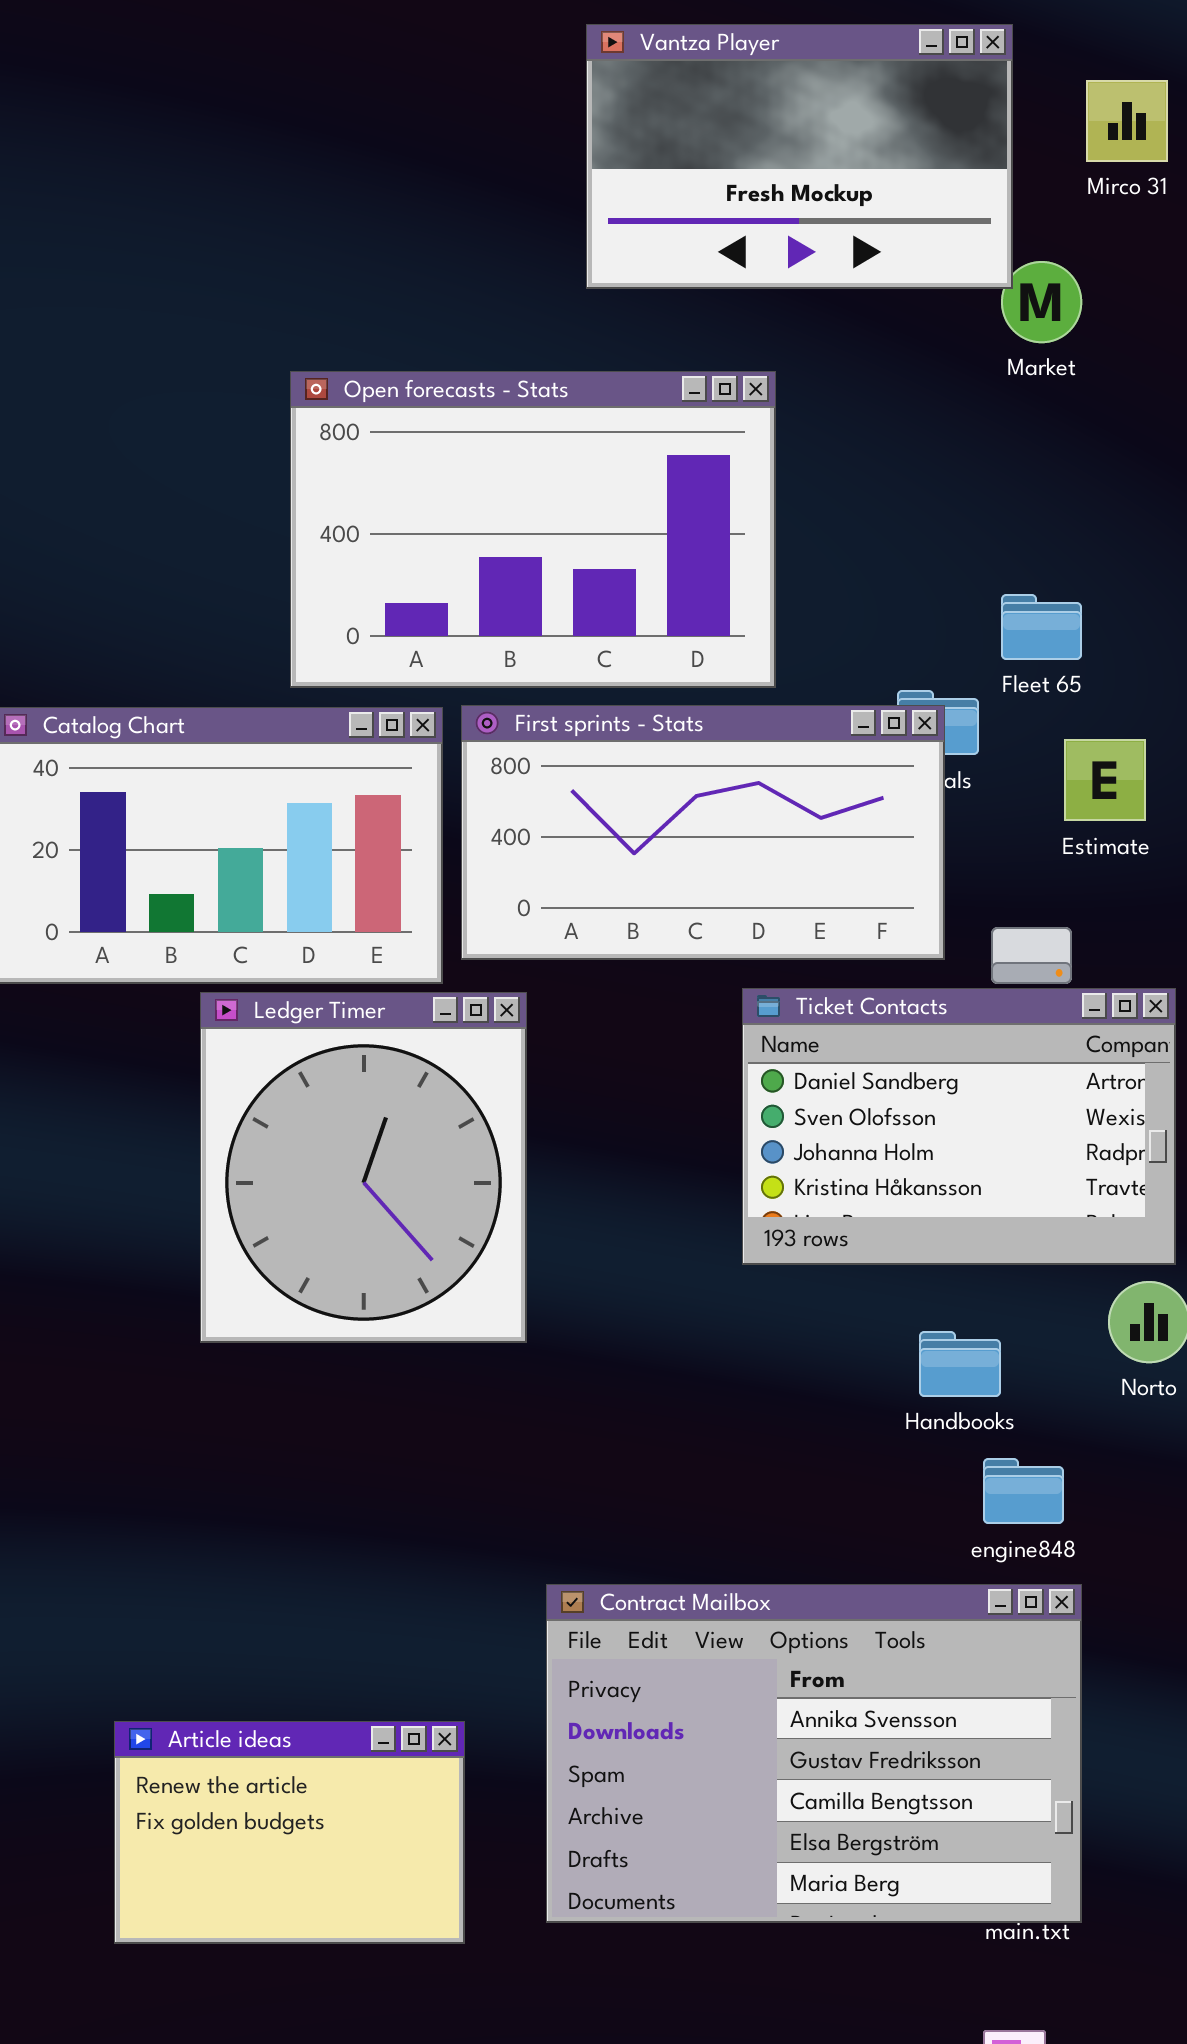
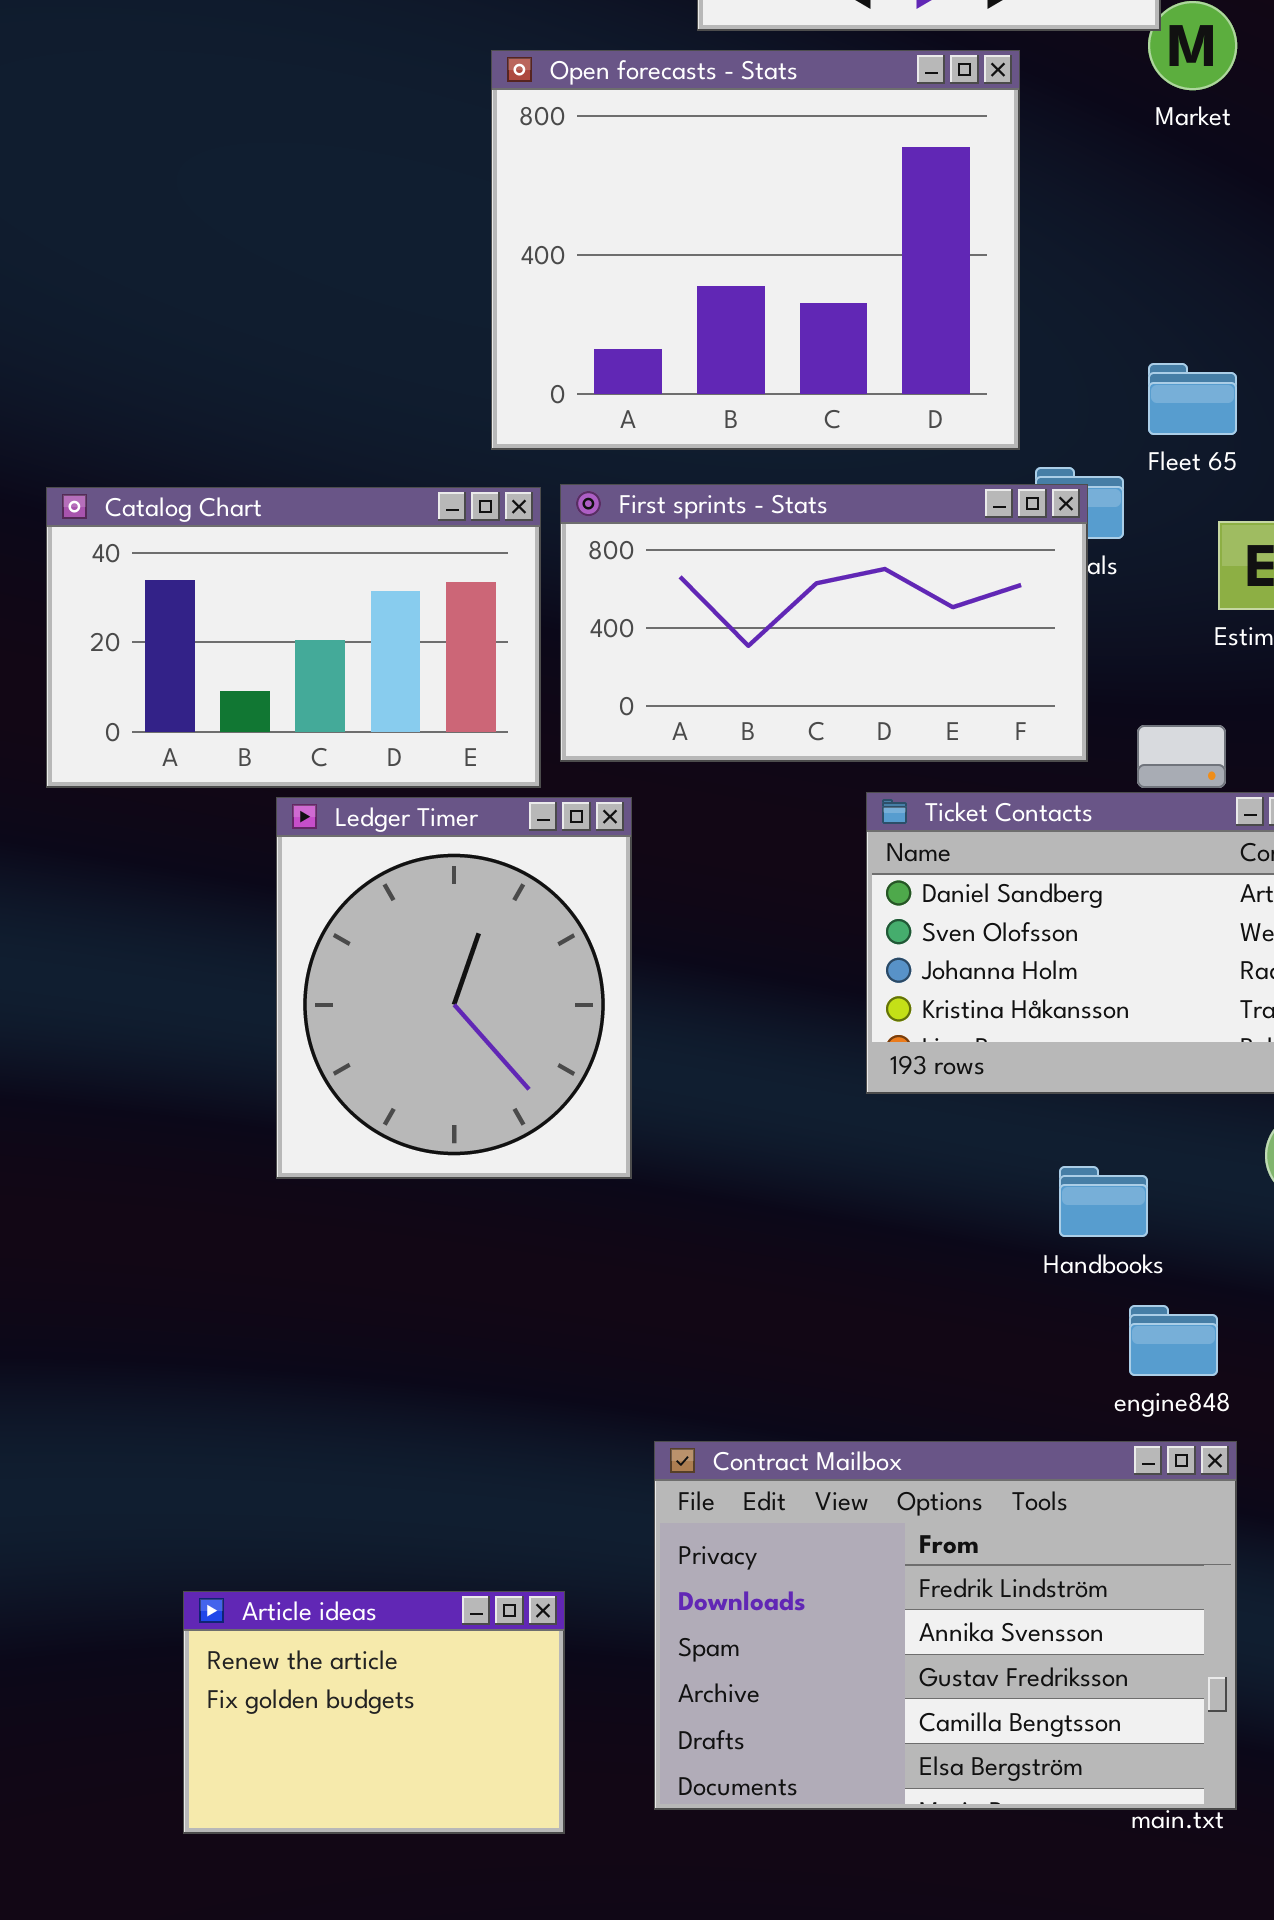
Open forecasts - Stats: [290,371,776,688] -> [491,50,1020,450], moved, resized
Contract Mailbox: [546,1584,1082,1923] -> [654,1441,1237,1810], scrolled up 1 row

